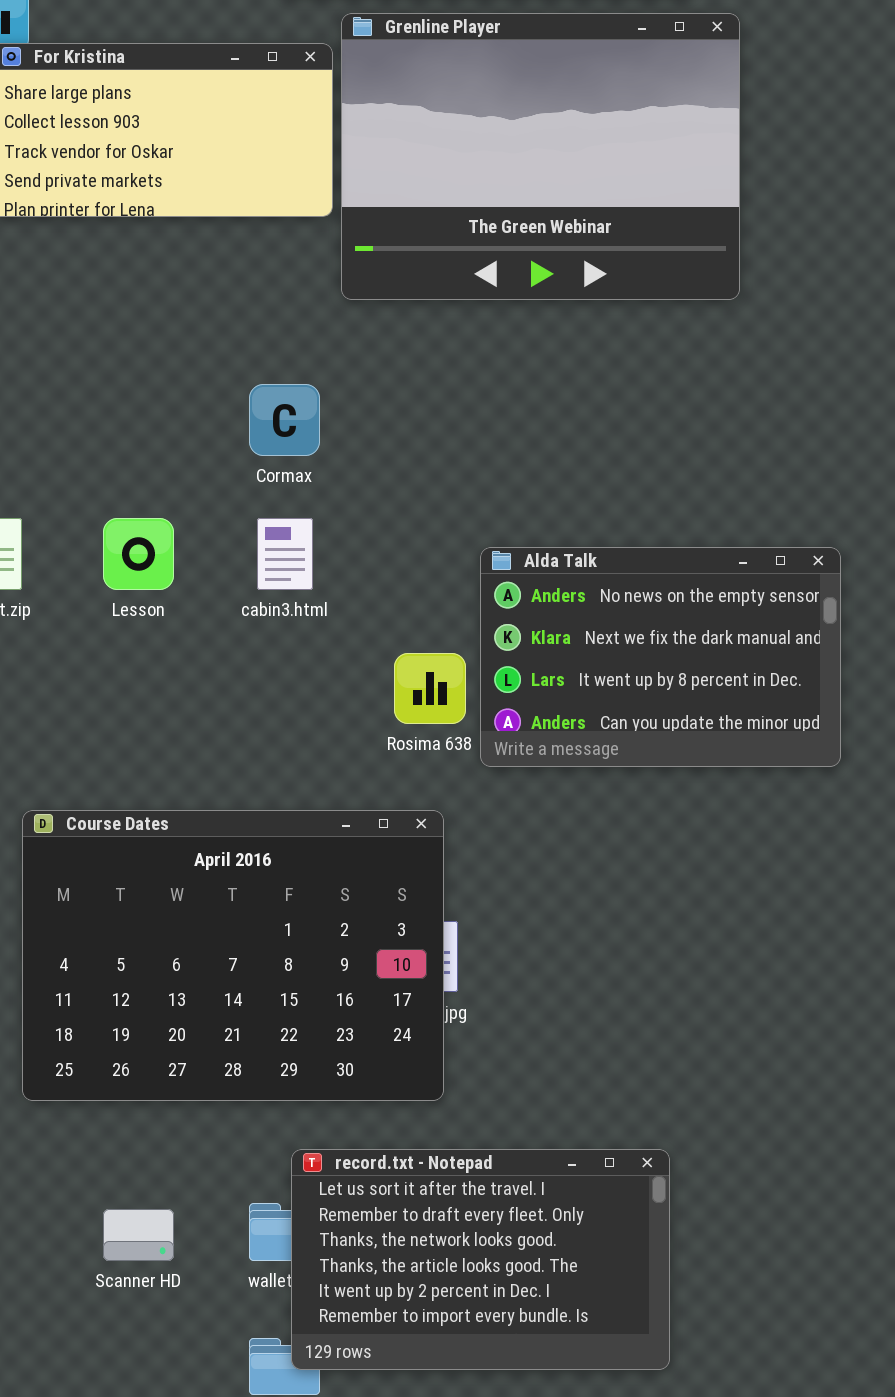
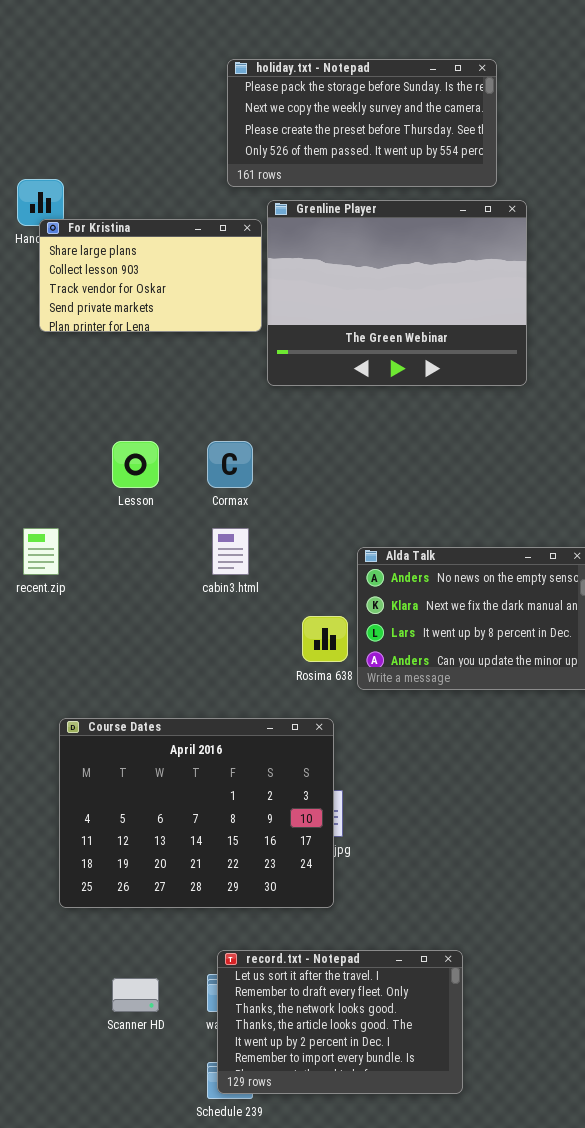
Lesson: [103,518,174,590] -> [112,441,159,488], moved
record.txt - Notepad: [291,1149,670,1370] -> [217,950,463,1094], moved

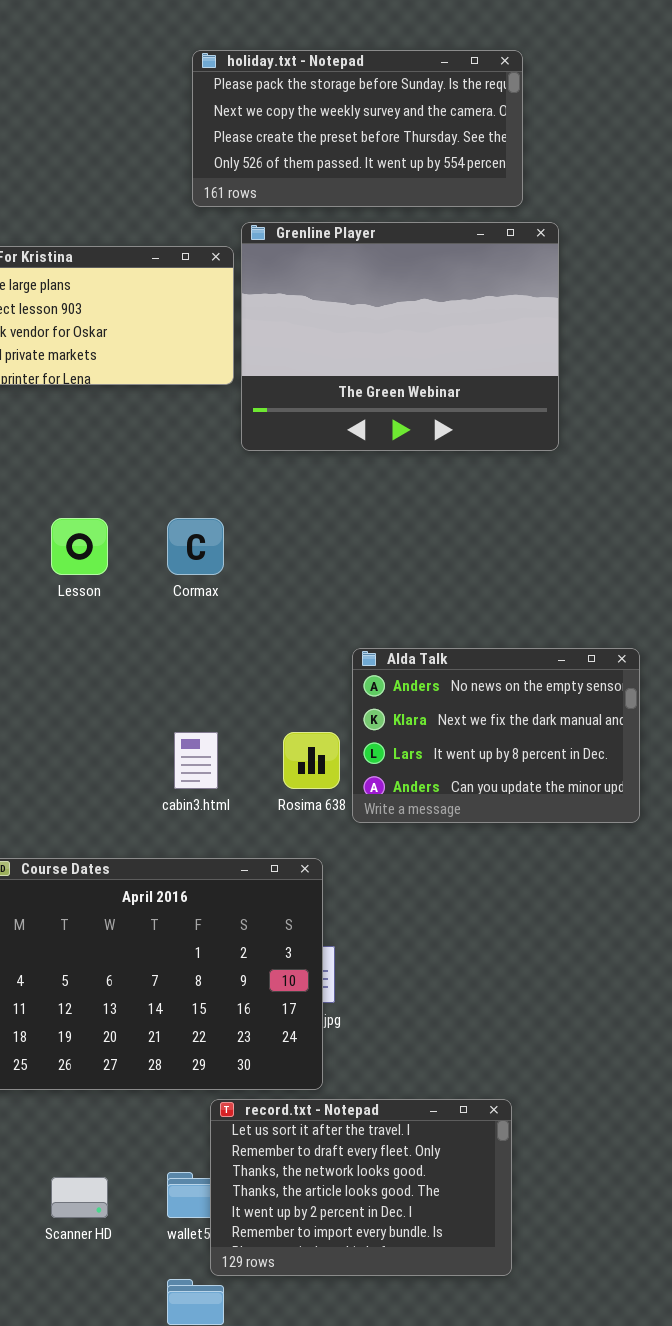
cabin3.html: [212,528,249,575] -> [174,732,218,789], moved
record.txt - Notepad: [217,950,463,1094] -> [210,1099,512,1276], moved

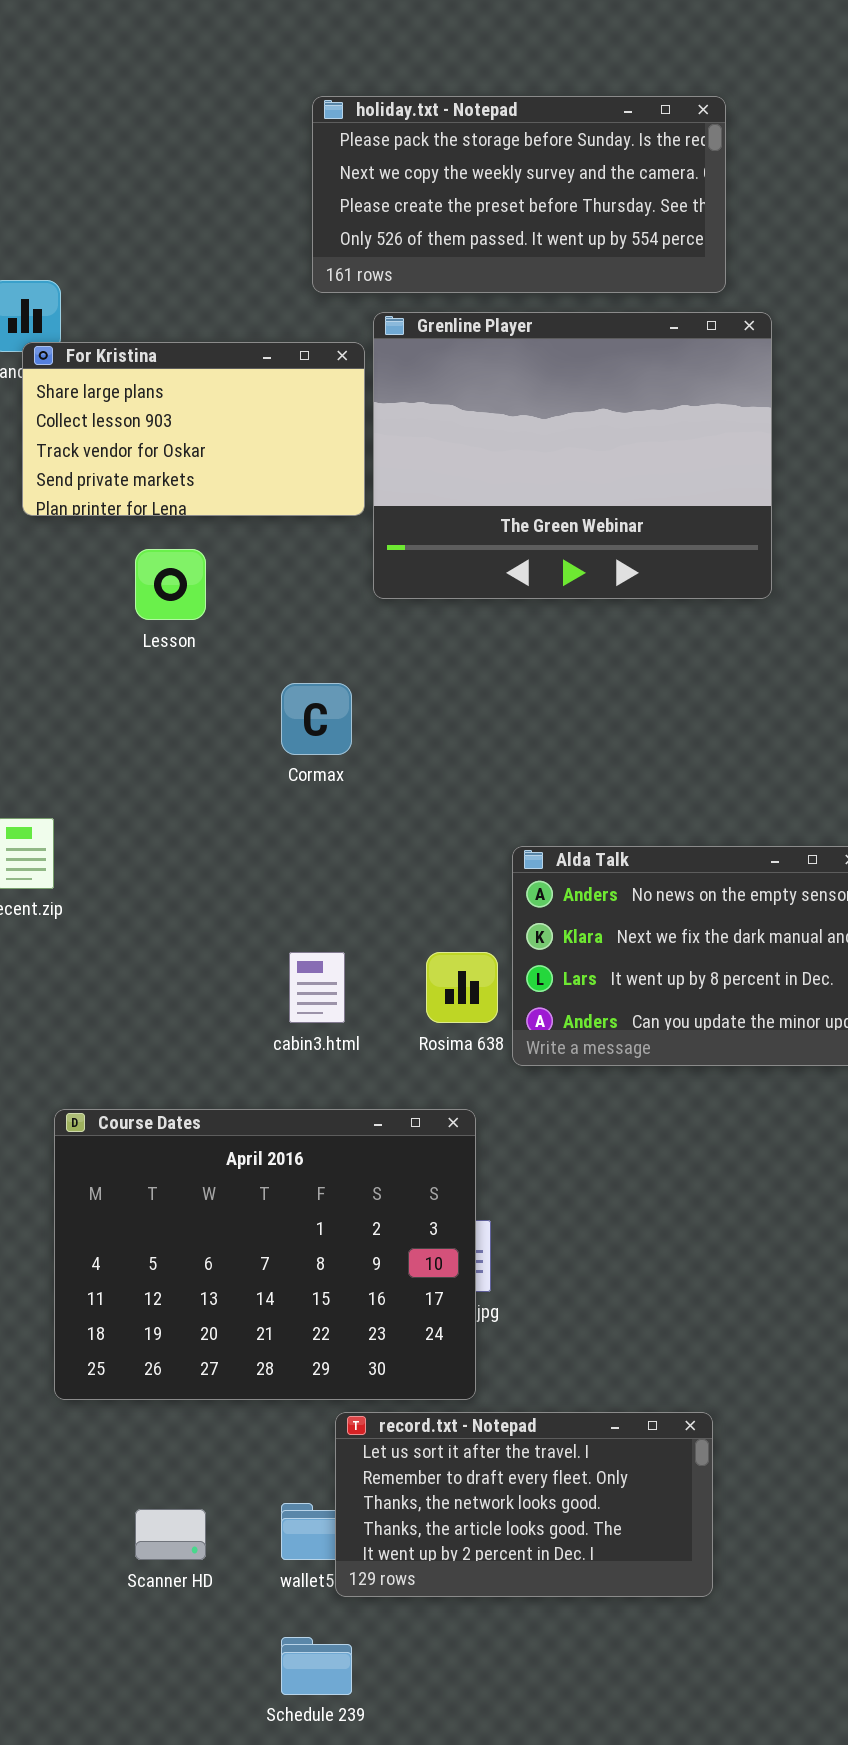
Lesson: [51,518,108,575] -> [135,549,206,620], moved
record.txt - Notepad: [210,1099,512,1276] -> [335,1412,713,1597], resized

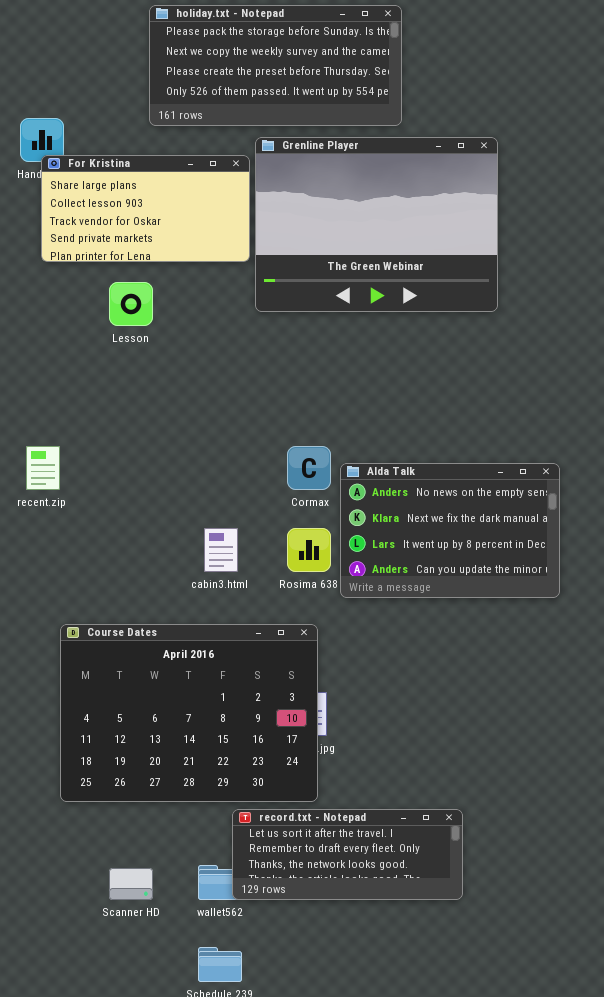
holiday.txt - Notepad: [312,96,726,293] -> [149,5,402,126], moved
Cormax: [281,683,352,755] -> [287,446,331,490], moved
record.txt - Notepad: [335,1412,713,1597] -> [232,809,463,900], resized

